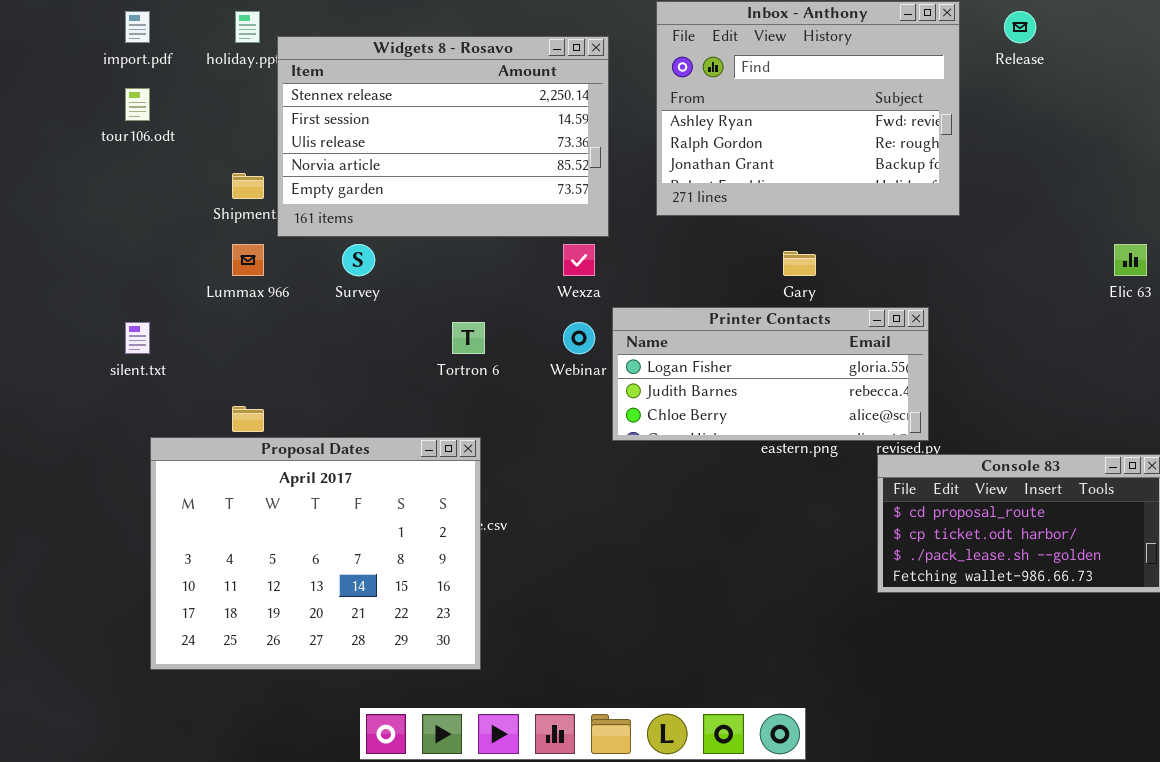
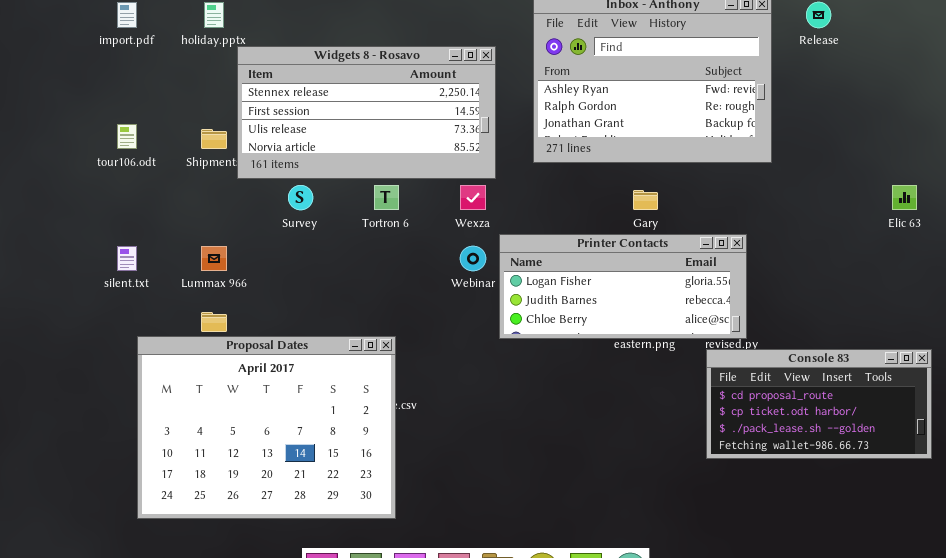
Widgets 8 - Rosavo: [277,36,609,237] -> [237,46,496,179], resized
tour106.odt: [125,88,150,121] -> [117,124,137,149], moved
Lummax 966: [232,244,264,276] -> [201,246,227,271], moved
Tortron 6: [452,322,485,354] -> [374,185,399,210], moved

